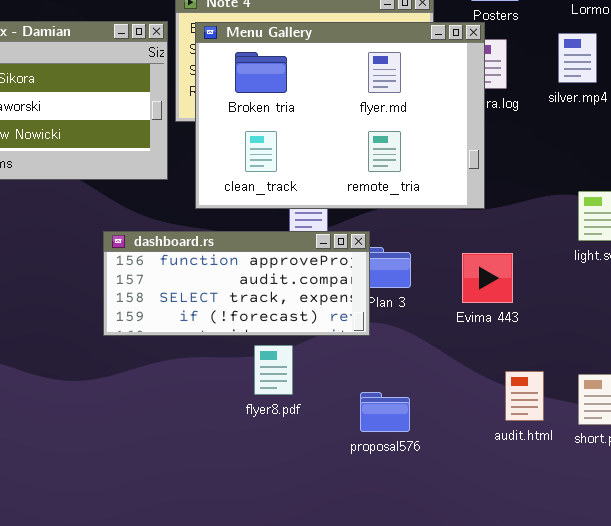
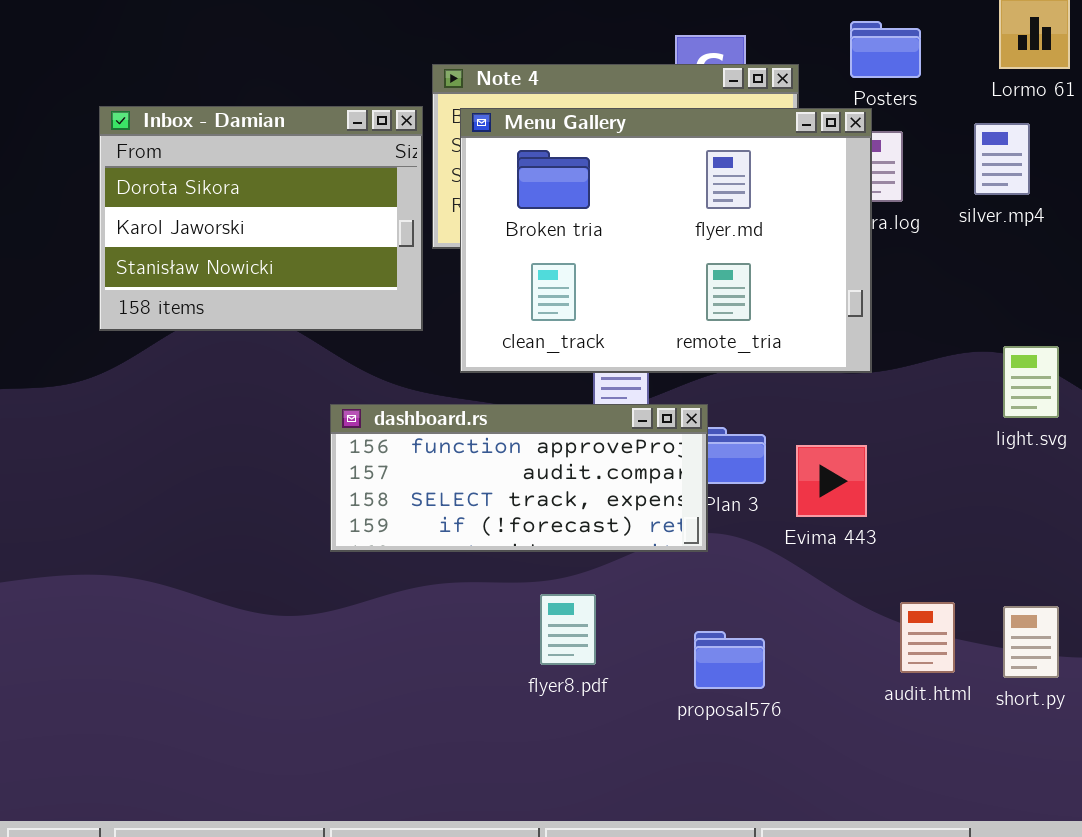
Evima 443: [462,253,513,303] -> [796,445,867,517], moved
flyer8.pdf: [254,345,293,395] -> [540,594,596,665], moved

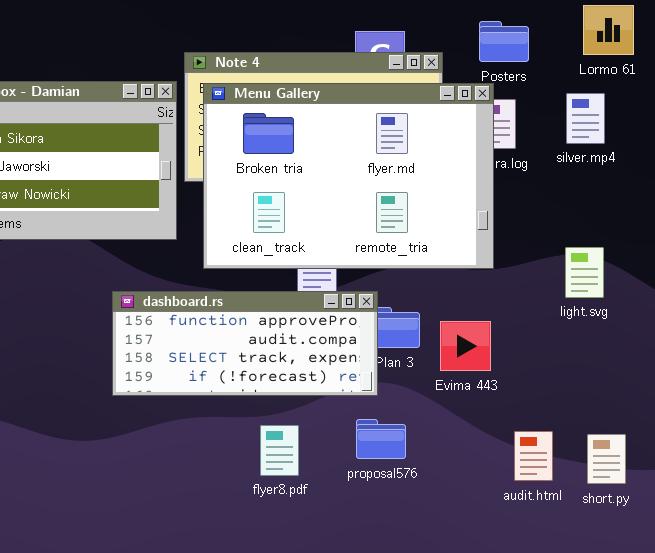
light.svg: [1003,346,1059,418] -> [565,247,604,298], moved
proposal576: [694,631,765,689] -> [356,419,406,459], moved

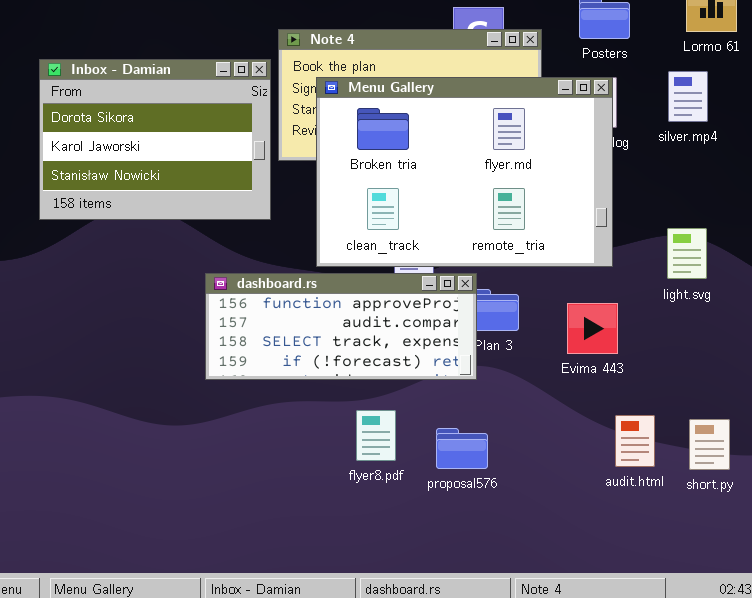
Menu Gallery: [203,83,494,269] -> [316,77,613,267], moved
Evima 443: [440,321,491,371] -> [567,303,618,354], moved
proposal576: [356,419,406,459] -> [436,428,488,469], moved

